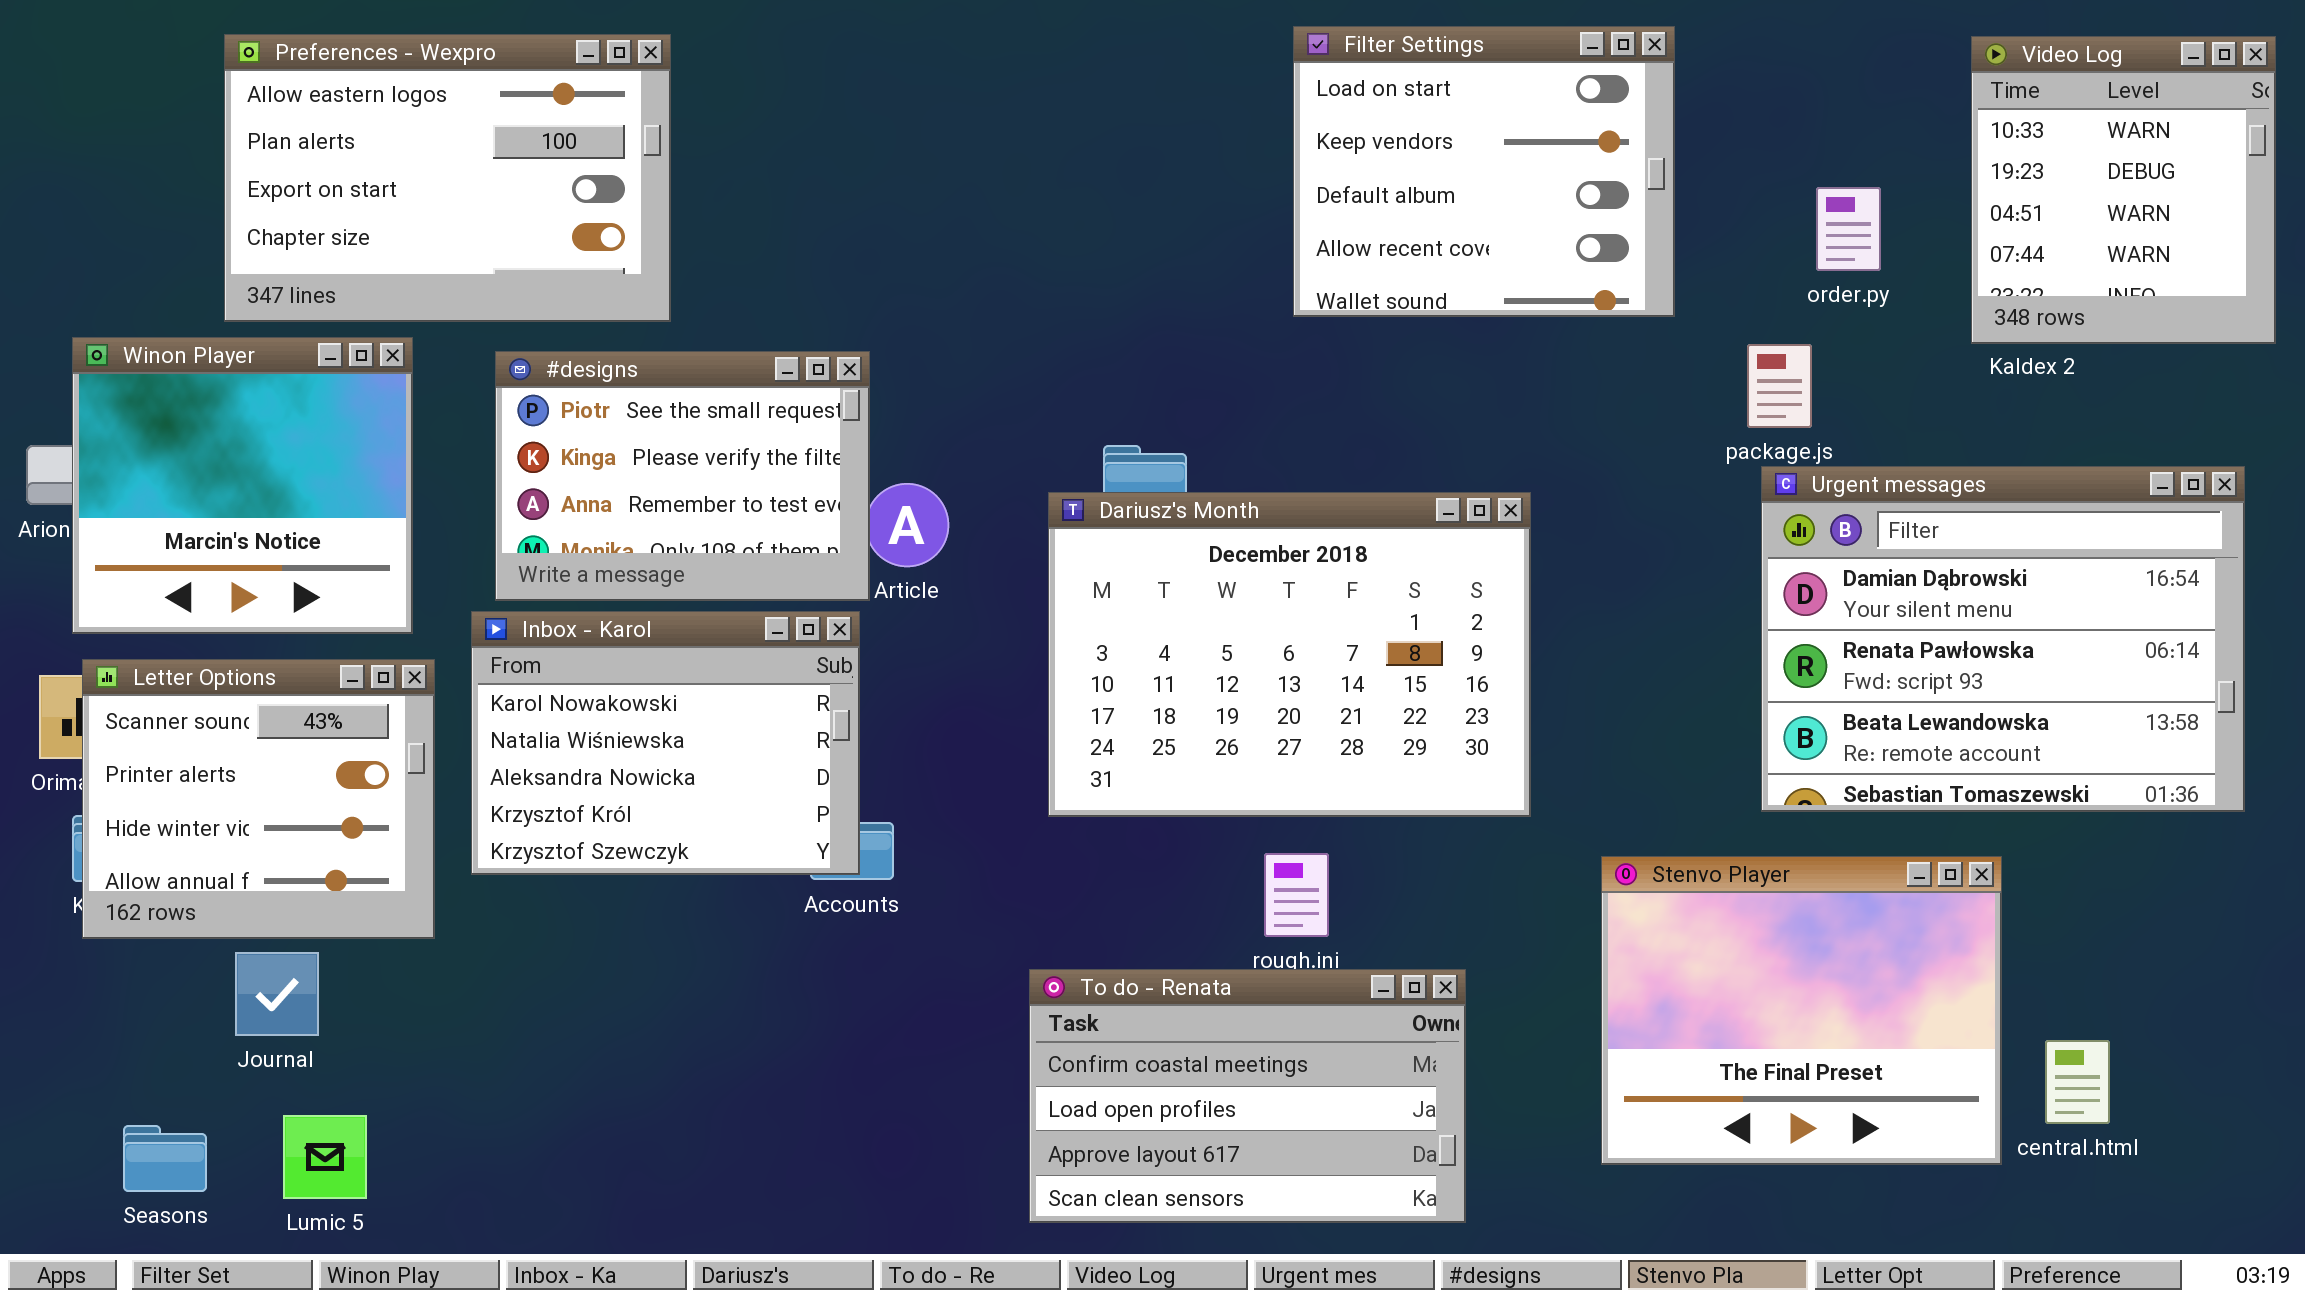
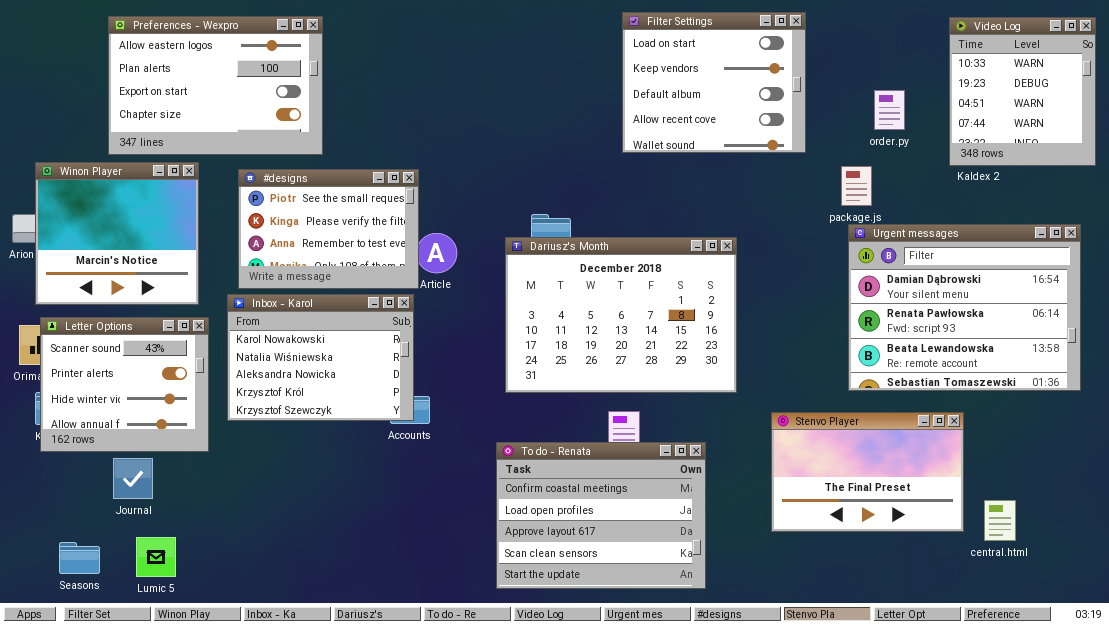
Stenvo Player: [1601,856,2002,1165] -> [771,412,964,532], resized
To do - Renata: [1029,969,1466,1223] -> [496,442,706,589], resized

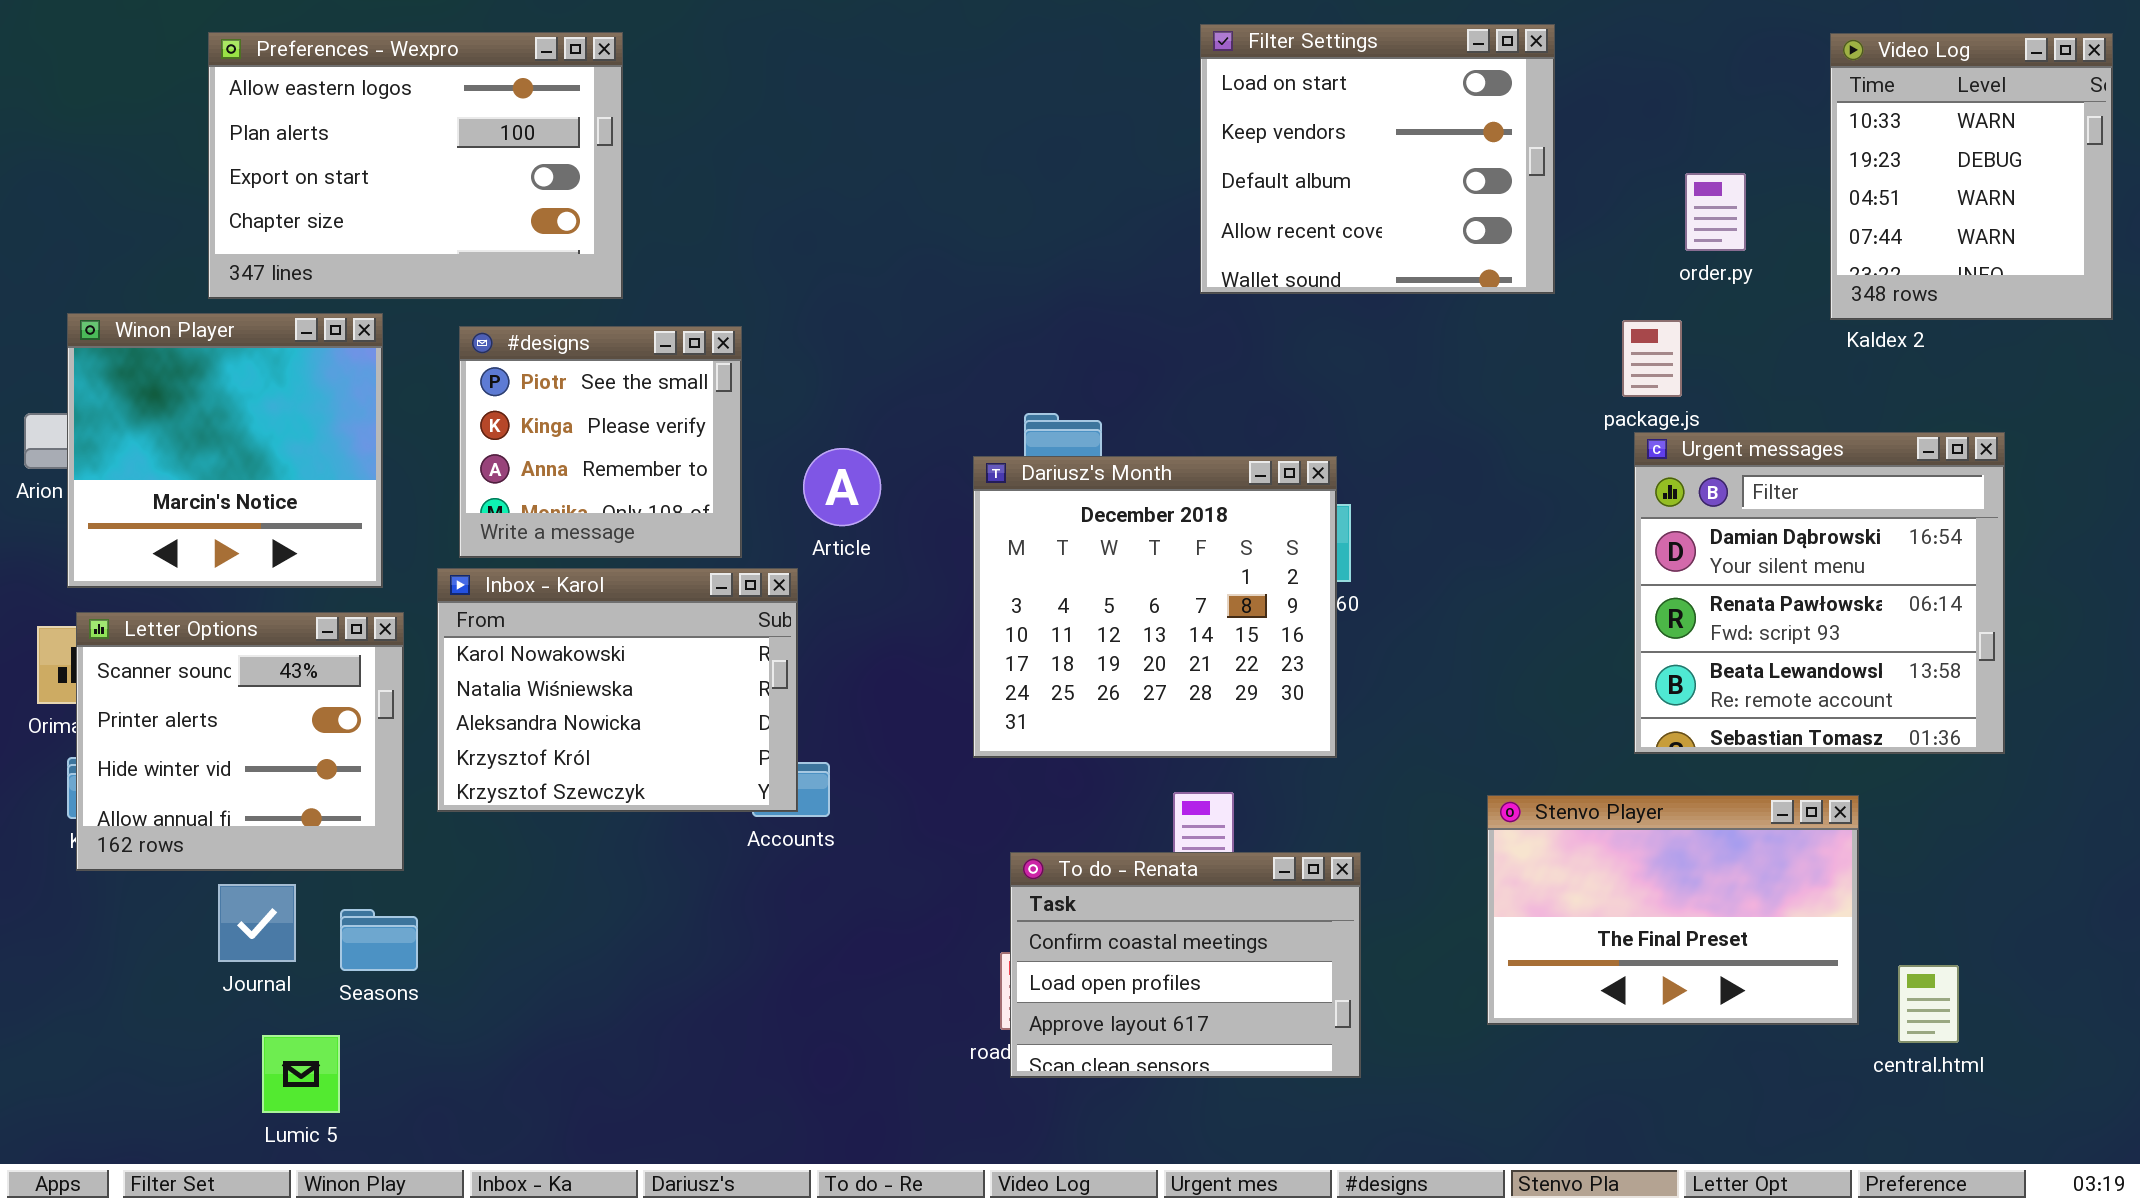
#designs: [238,169,419,289] -> [459,326,742,558], resized
Urgent messages: [848,224,1081,391] -> [1634,432,2005,754], resized
Dariusz's Month: [505,237,737,393] -> [973,456,1337,758], resized
To do - Renata: [496,442,706,589] -> [1010,852,1361,1078], resized
Seasons: [59,542,100,574] -> [340,909,418,971], moved

